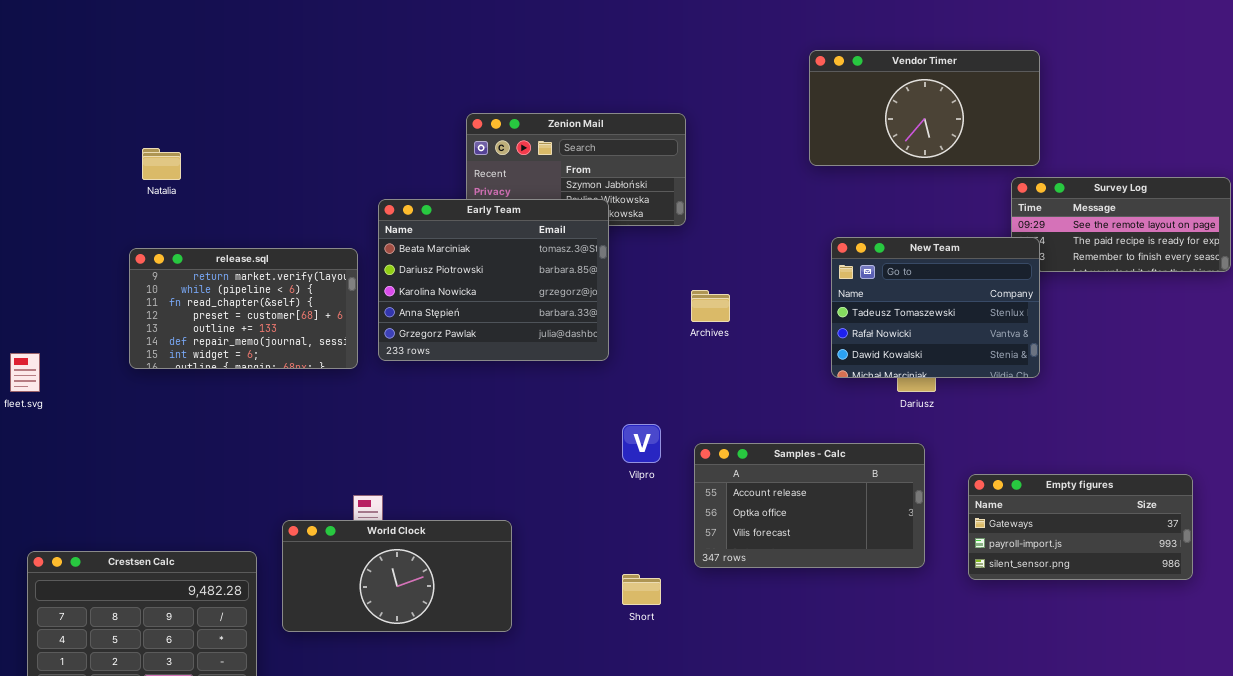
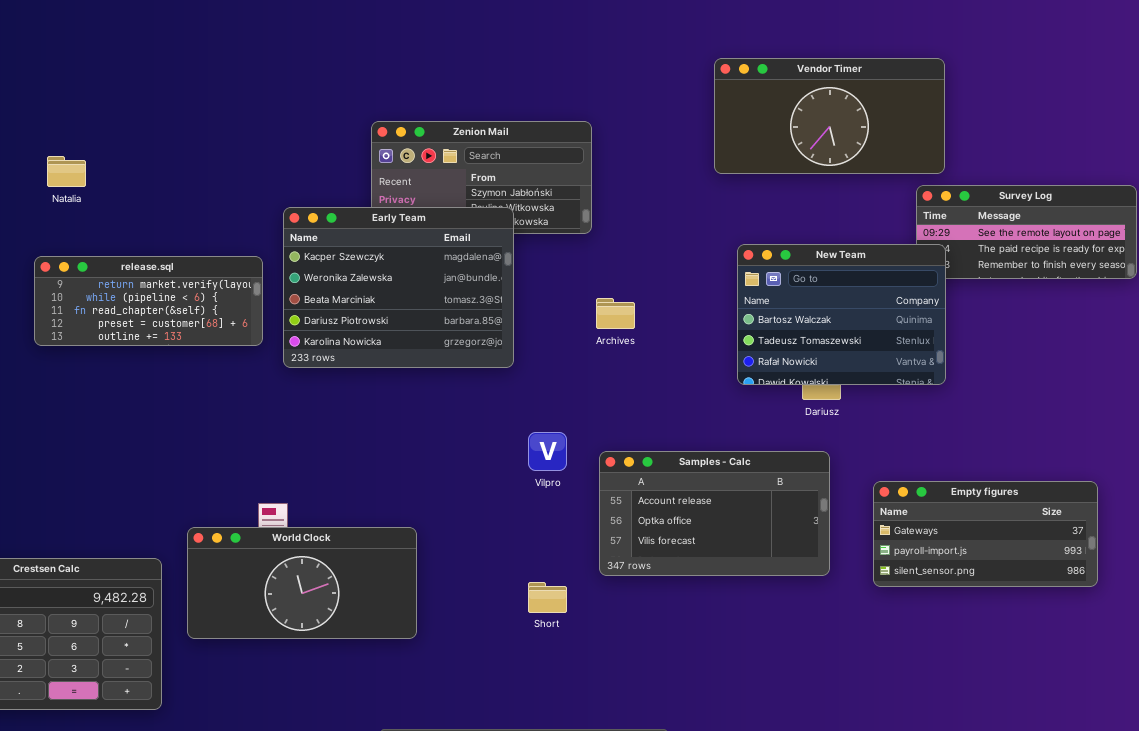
Early Team: [378,199,609,361] -> [283,207,514,368], scrolled up 2 rows
New Team: [831,237,1040,378] -> [737,244,946,385], scrolled up 1 row
release.sql: [129,248,358,369] -> [34,256,263,346], resized

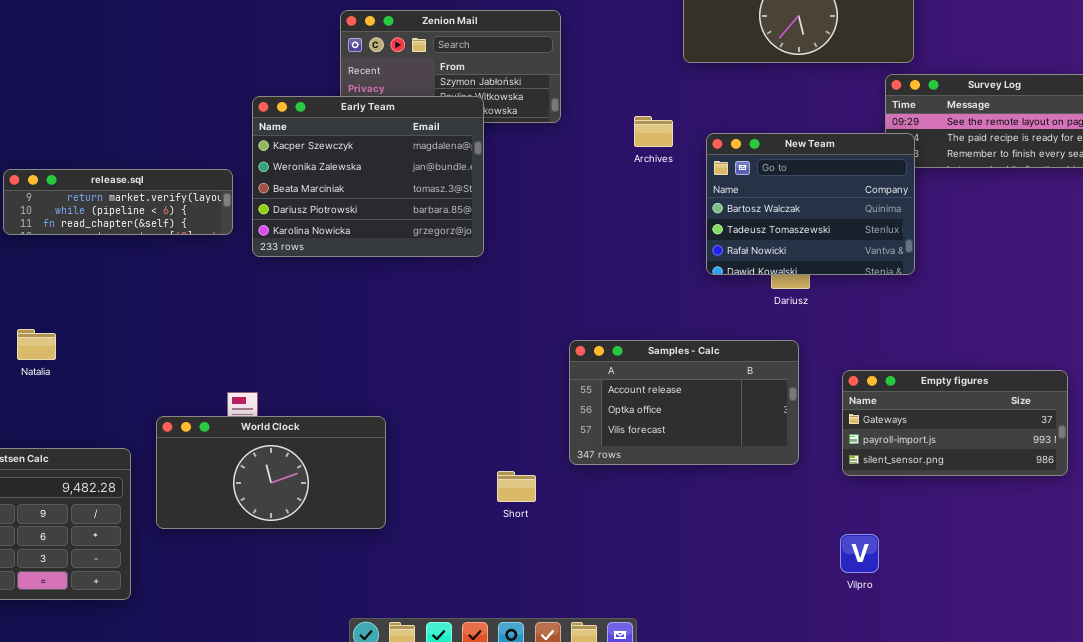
Natalia: [47,156,86,187] -> [17,329,56,360], moved
release.sql: [34,256,263,346] -> [3,169,233,235], resized
Archives: [596,298,635,329] -> [634,116,673,147], moved
Vilpro: [528,432,567,471] -> [840,534,879,573], moved

